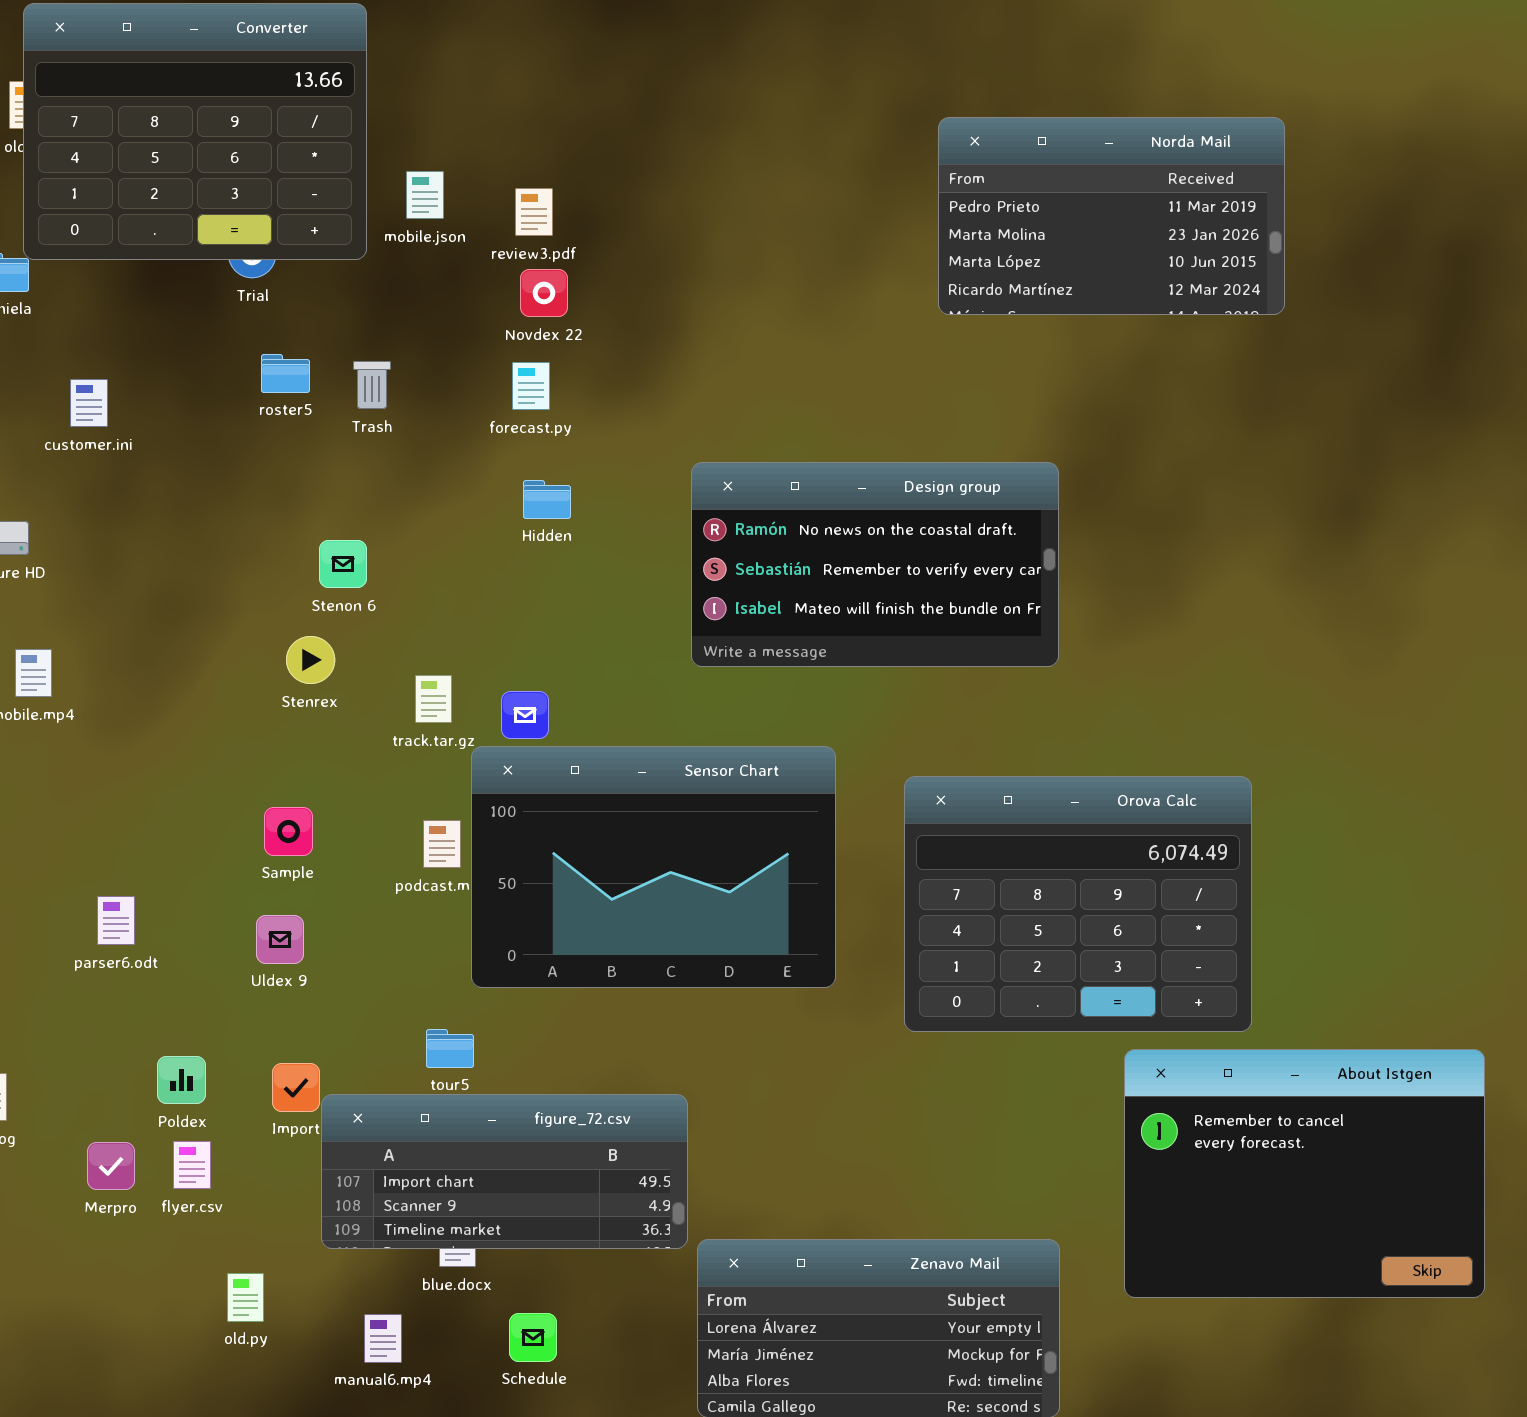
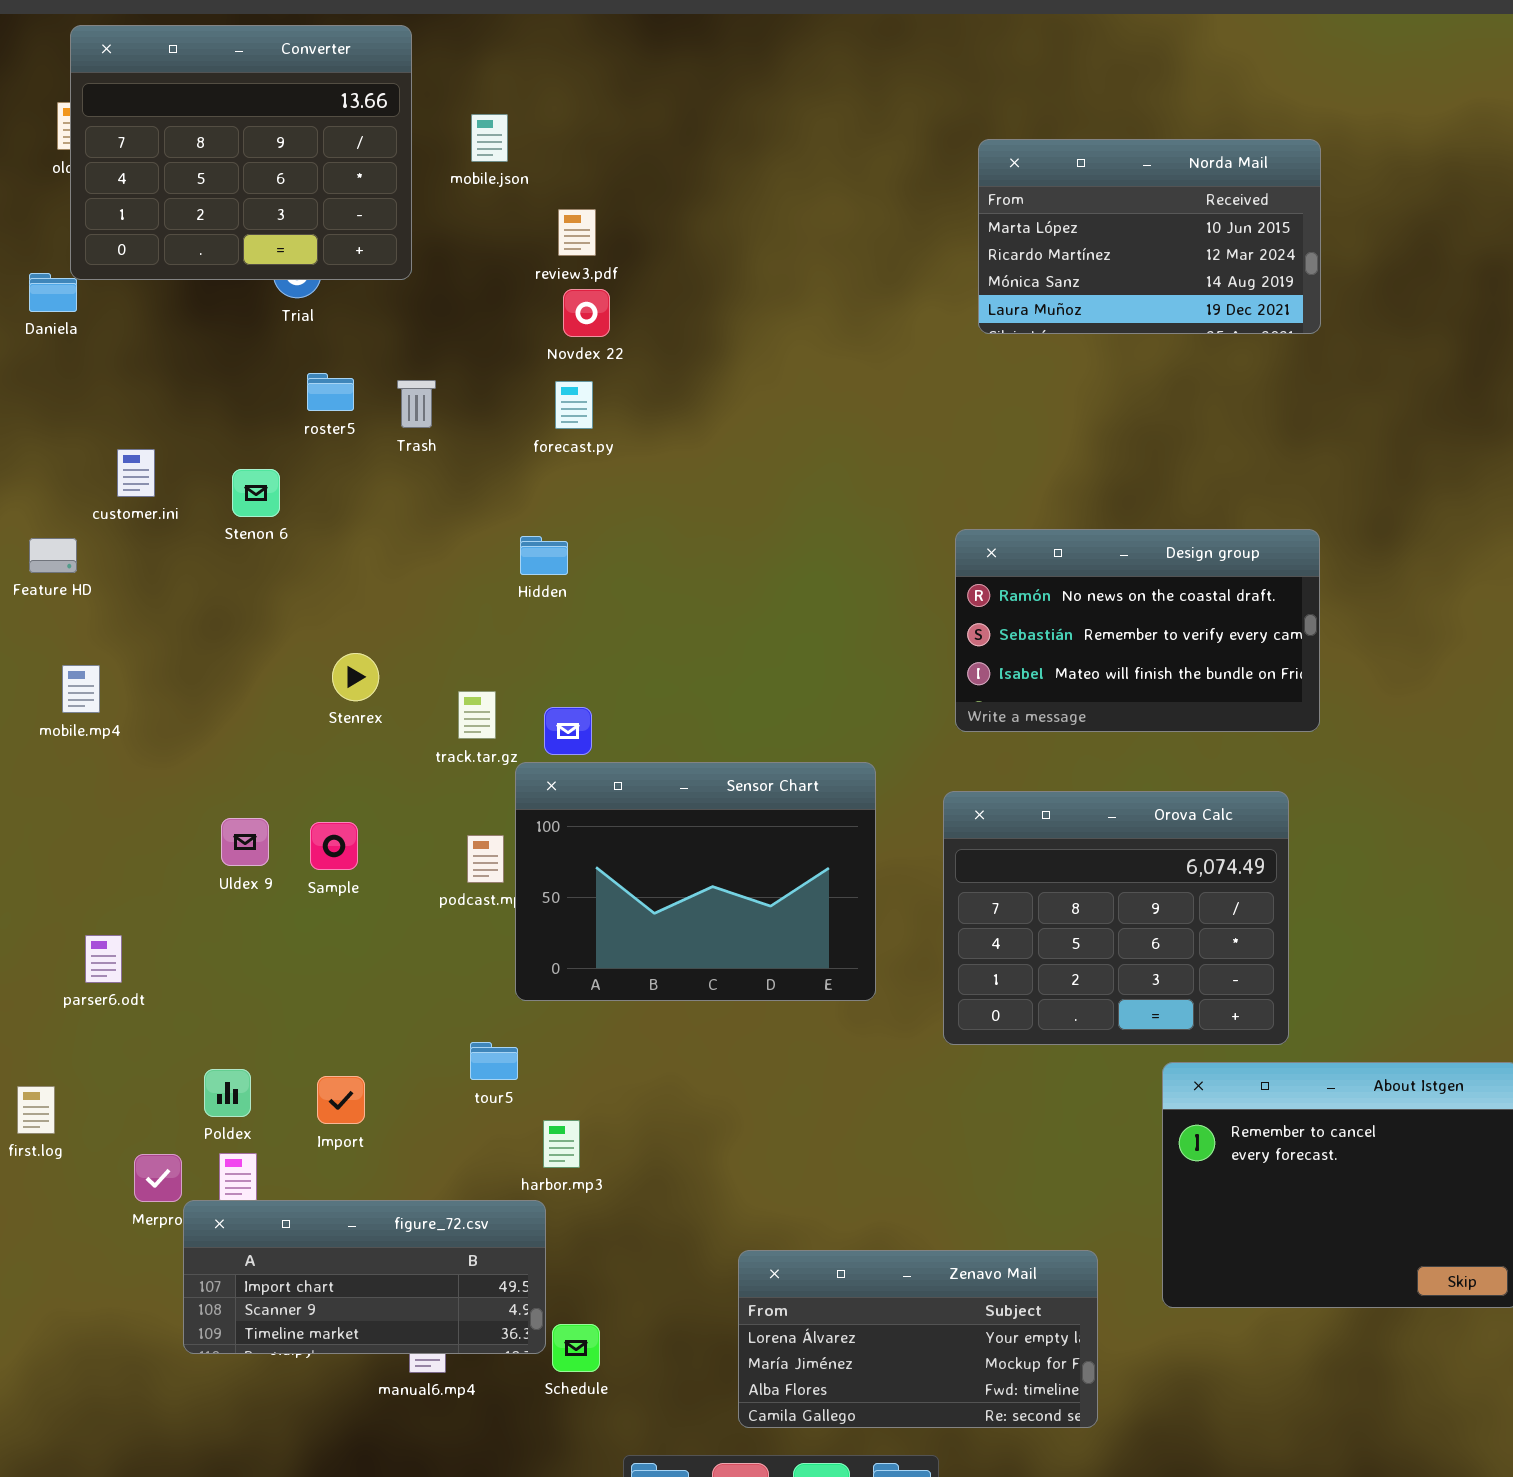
Norda Mail: [938,117,1285,315] -> [978,139,1321,334], scrolled down 2 rows
mobile.json: [406,171,444,219] -> [471,114,508,162], moved
customer.ini: [70,379,108,427] -> [117,449,155,497], moved
Design group: [691,462,1059,667] -> [955,529,1320,732], moved
Hidden: [523,480,571,519] -> [520,536,568,575], moved
Stenon 6: [319,540,367,588] -> [232,469,280,517], moved
parser6.odt: [97,896,135,945] -> [85,935,122,983], moved
Uldex 9: [256,915,304,964] -> [221,818,269,866], moved
figure_72.csv: [321,1094,688,1249] -> [183,1200,546,1354], moved

